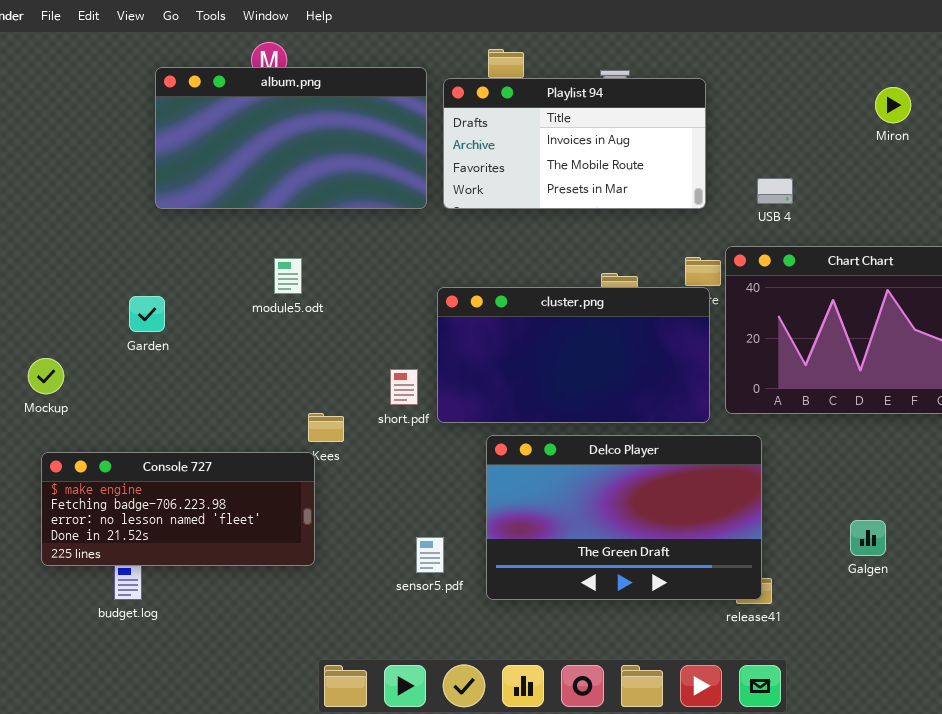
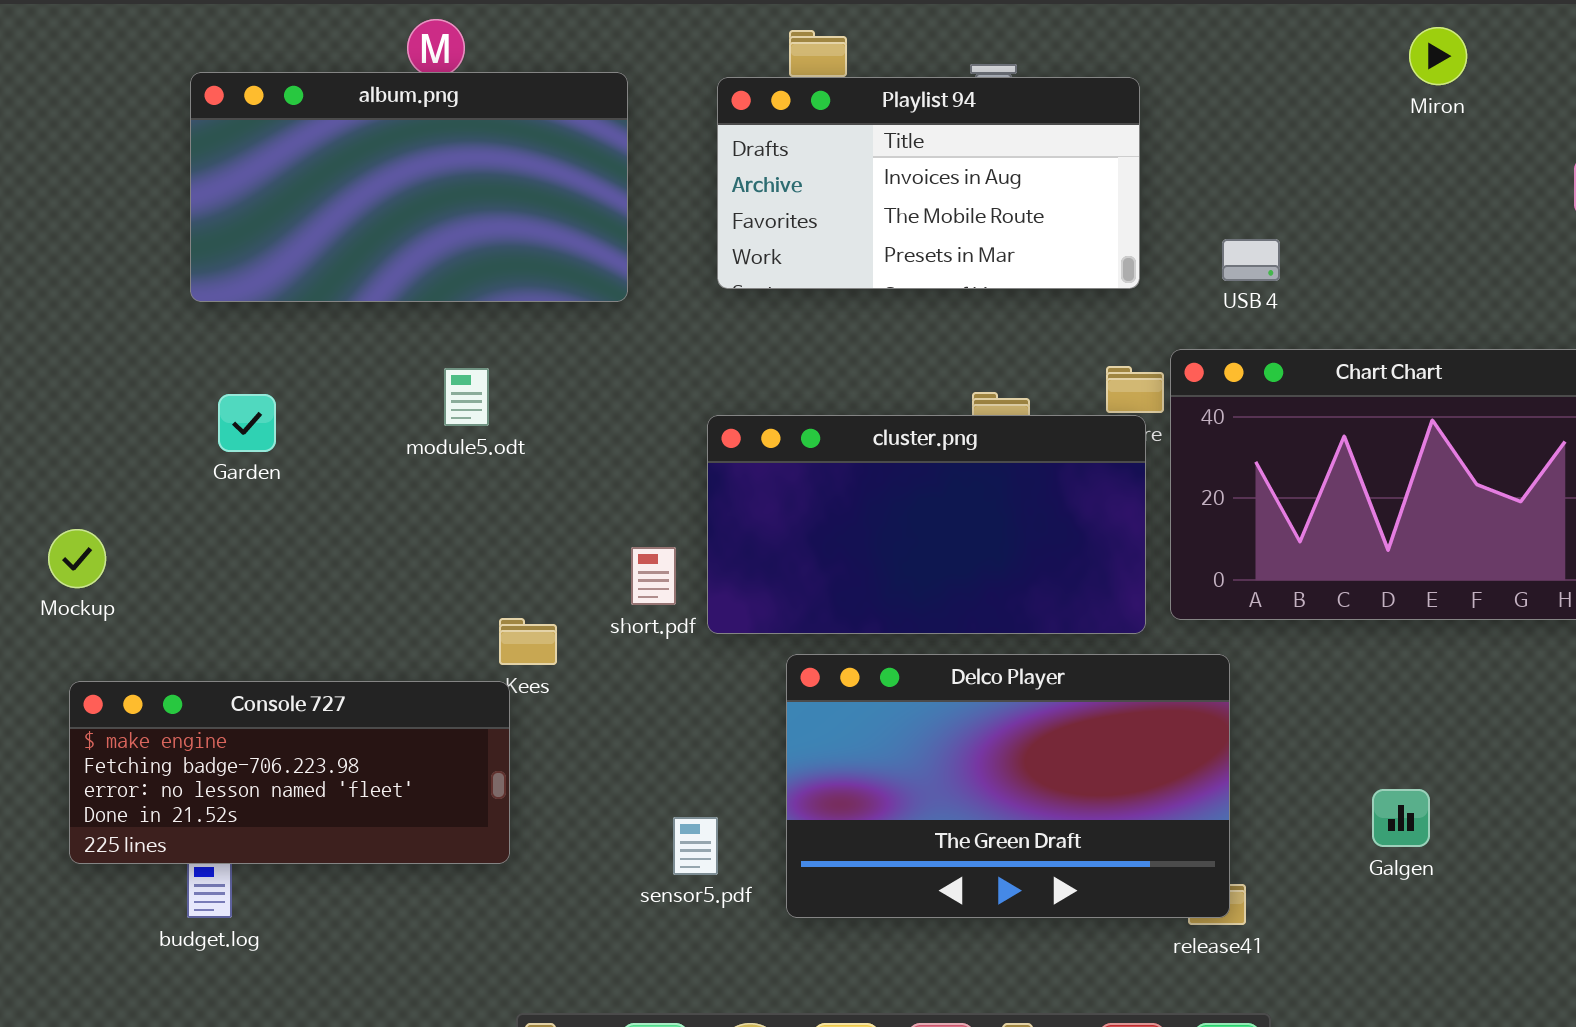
album.png: [155,67,427,209] -> [190,72,628,302], moved
Miron: [875,87,911,123] -> [1409,27,1467,85], moved
Garden: [129,296,165,332] -> [218,394,276,452], moved

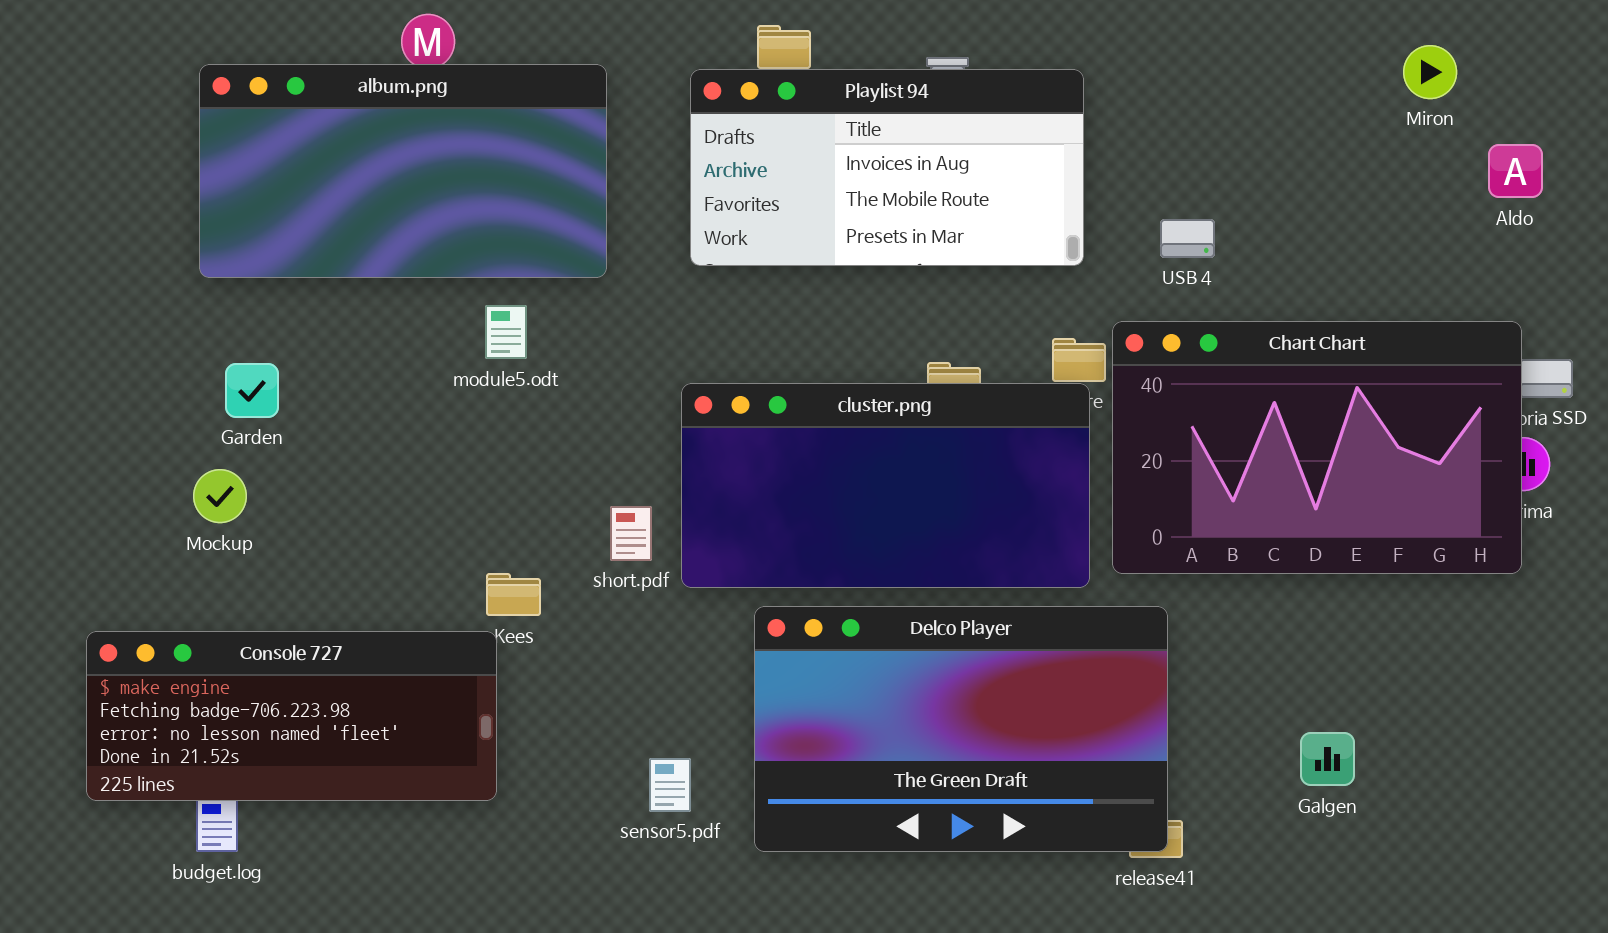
Miron: [1409,27,1467,85] -> [1403,45,1457,99], moved
module5.odt: [444,368,489,426] -> [485,305,527,359], moved
Mockup: [48,529,106,588] -> [193,469,247,523], moved

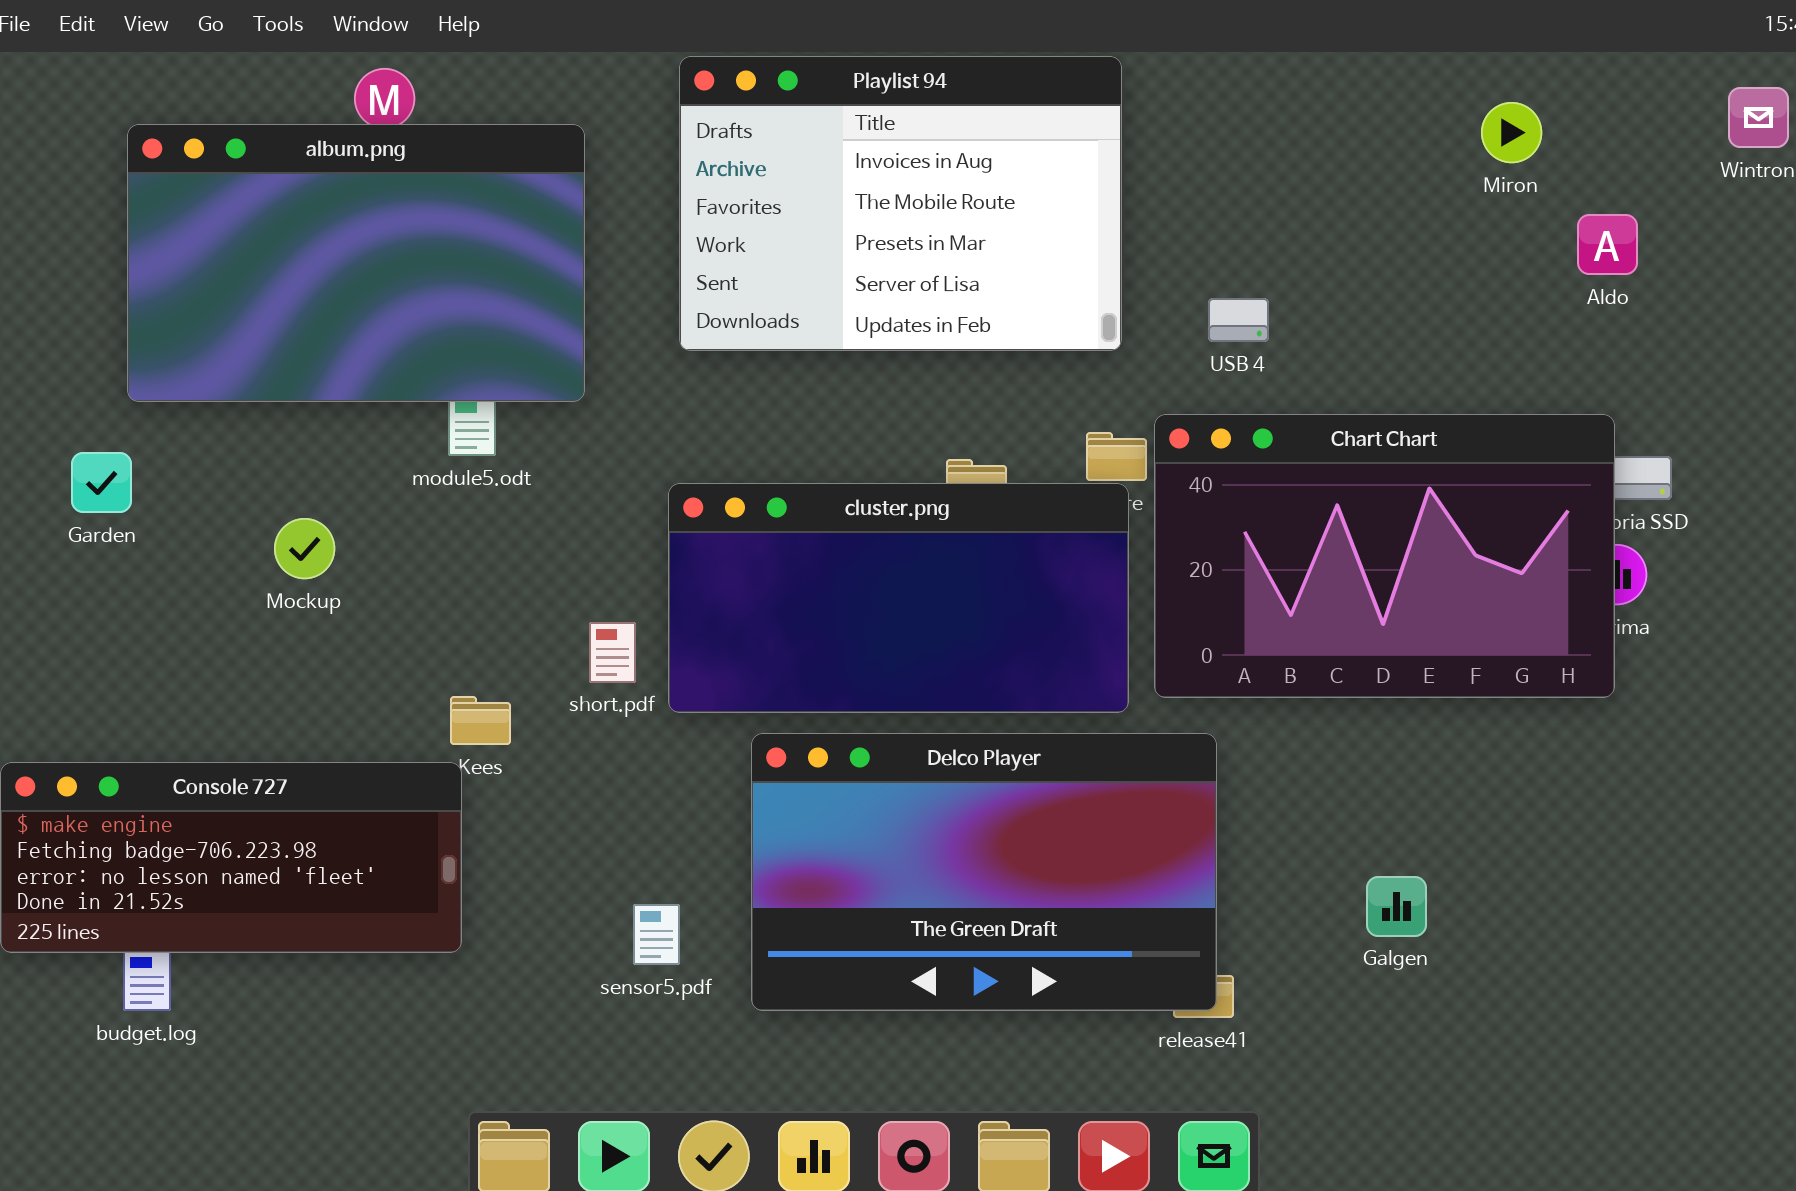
album.png: [199,64,607,278] -> [127,124,585,402], resized
Playlist 94: [690,69,1084,266] -> [679,56,1122,351], resized
Garden: [225,363,279,418] -> [71,452,132,513], moved
Mockup: [193,469,247,523] -> [274,518,335,579], moved

